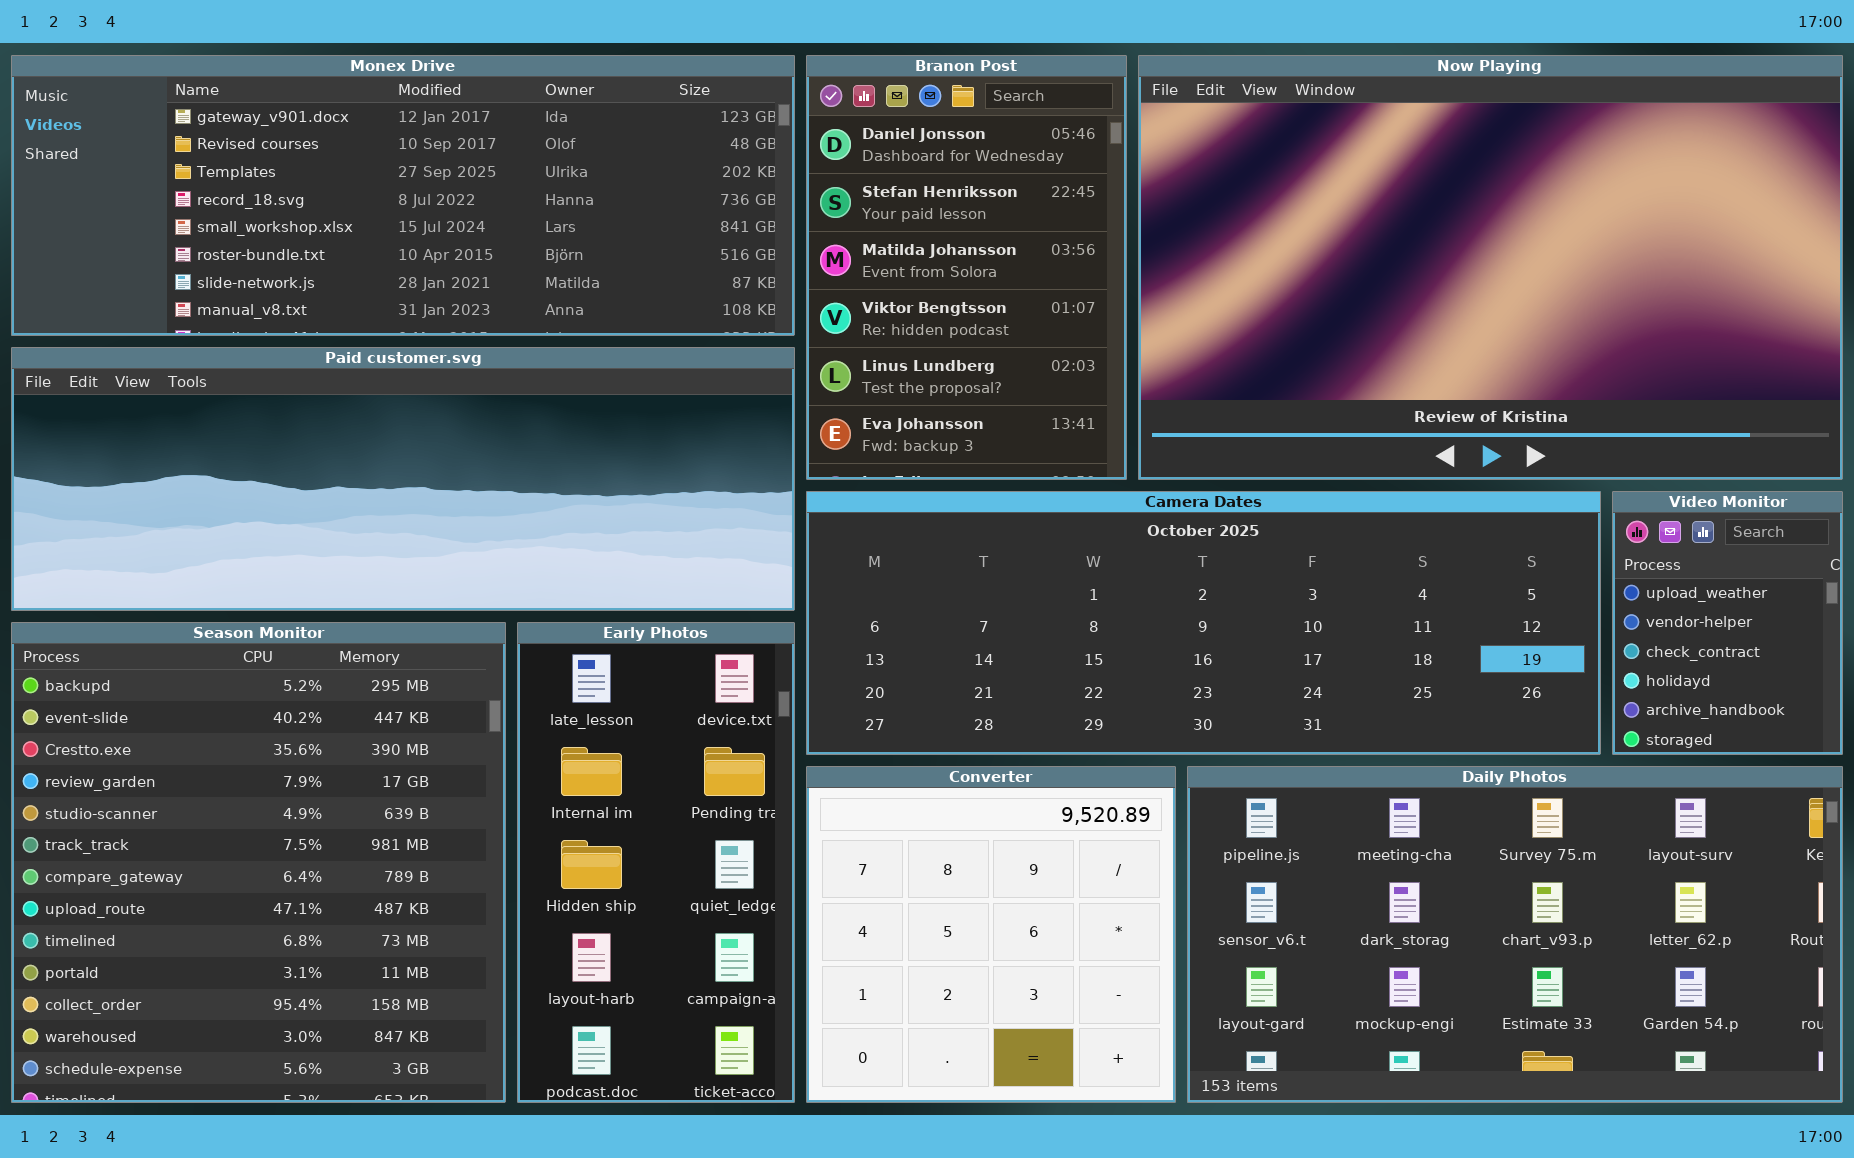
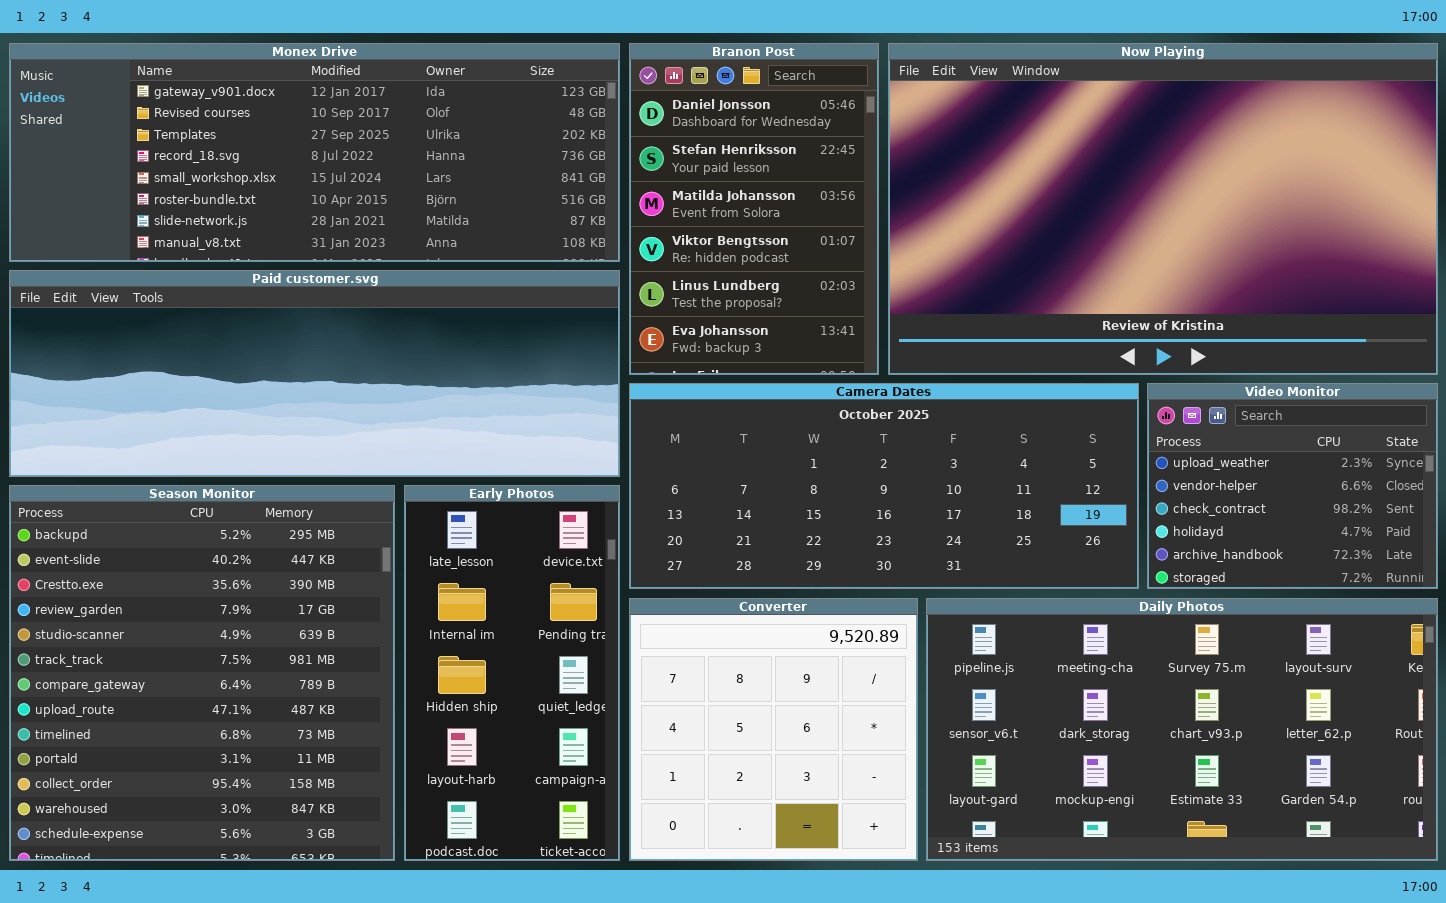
Camera Dates: [806,491,1601,755] -> [629,383,1139,589], resized
Video Monitor: [1612,491,1843,755] -> [1147,383,1438,589], resized

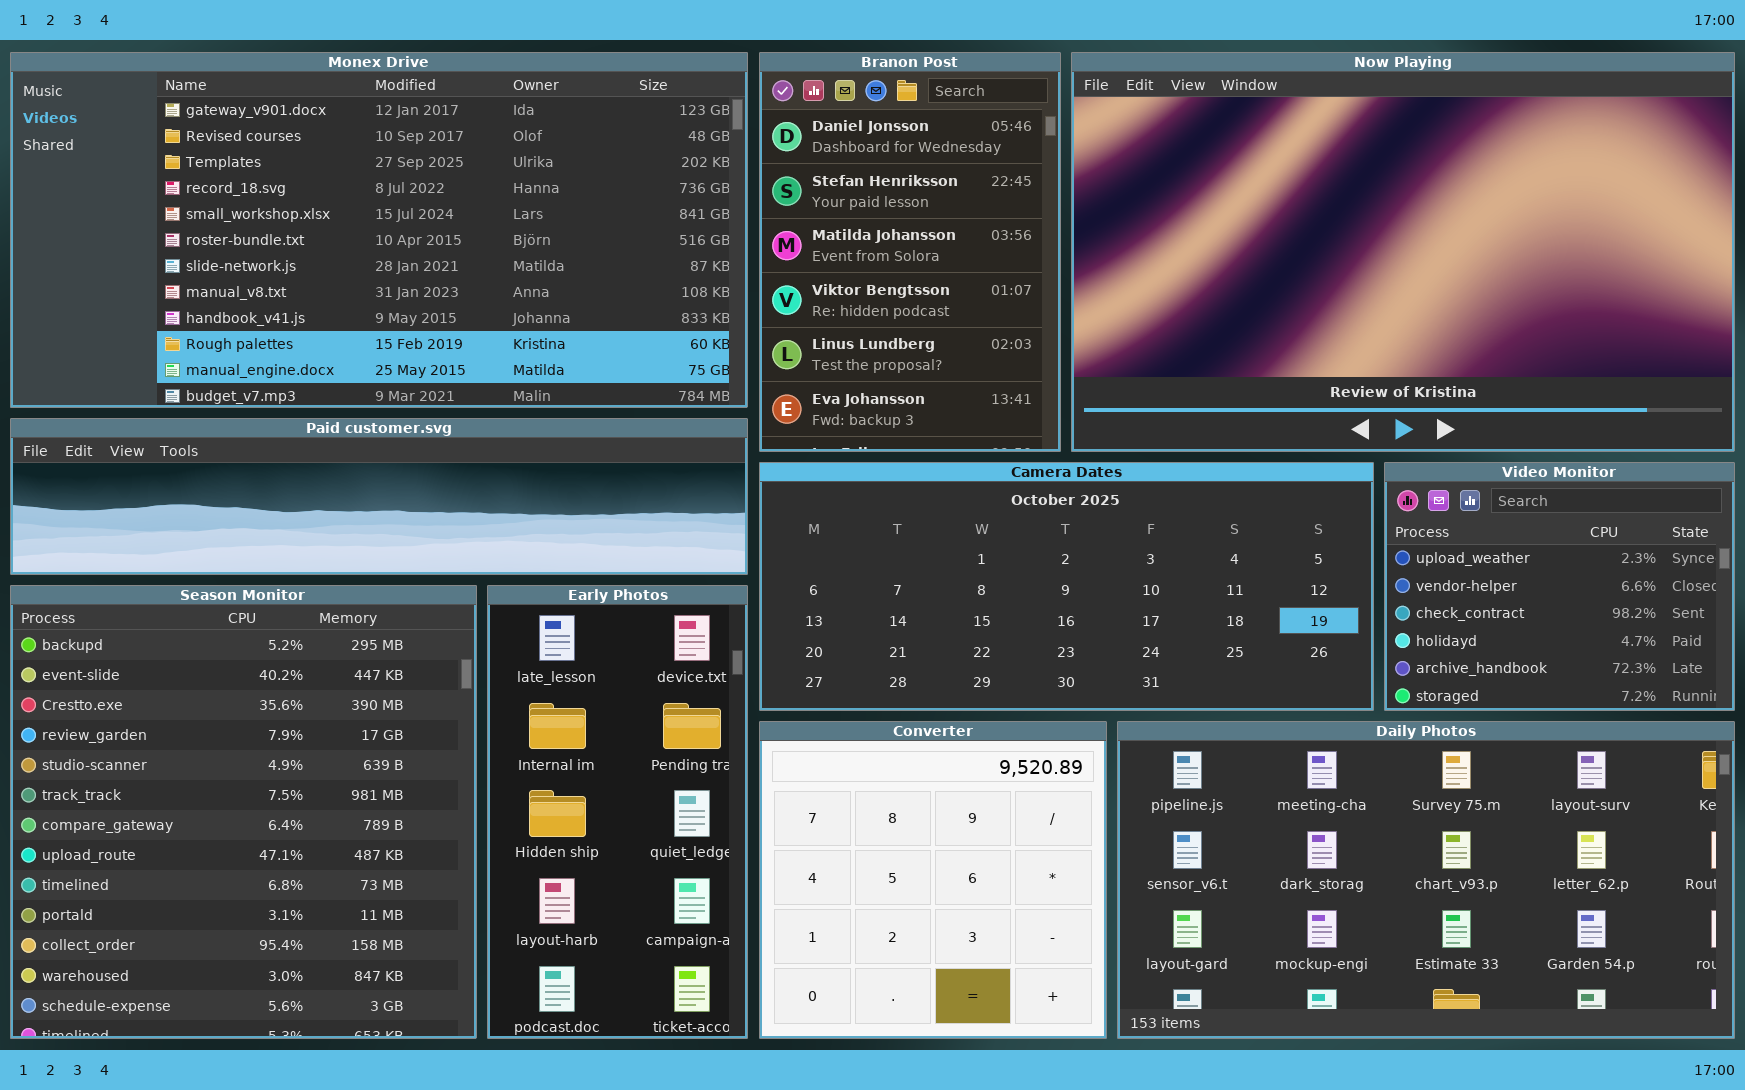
Monex Drive: [9,43,620,262] -> [10,52,748,408], resized
Paid customer.svg: [9,270,620,477] -> [10,418,748,575], resized

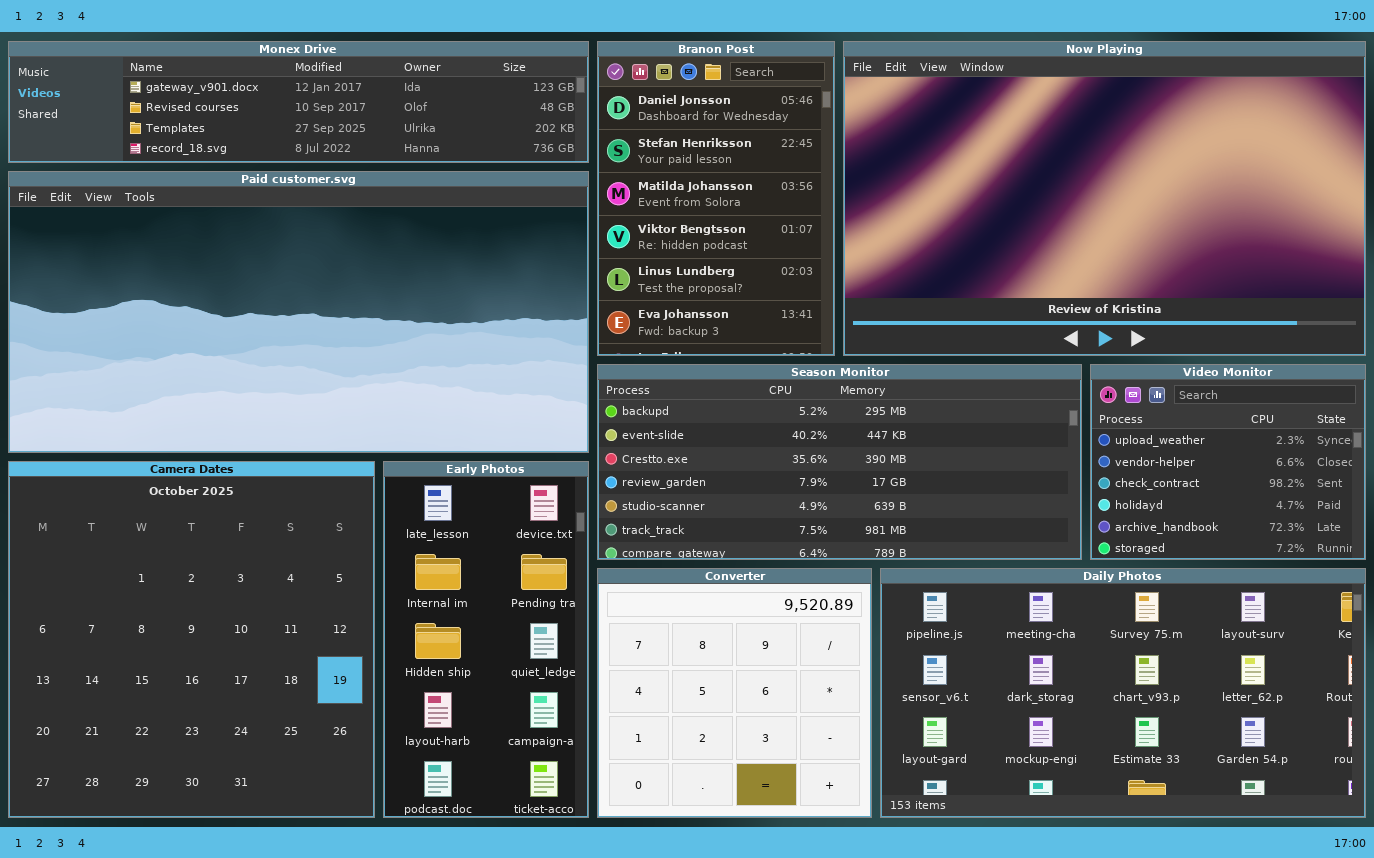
Monex Drive: [10,52,748,408] -> [8,41,589,163], resized
Paid customer.svg: [10,418,748,575] -> [8,171,589,453], resized
Camera Dates: [759,462,1374,711] -> [8,461,375,818], moved, resized
Season Monitor: [10,585,477,1039] -> [597,364,1082,560], moved, resized

